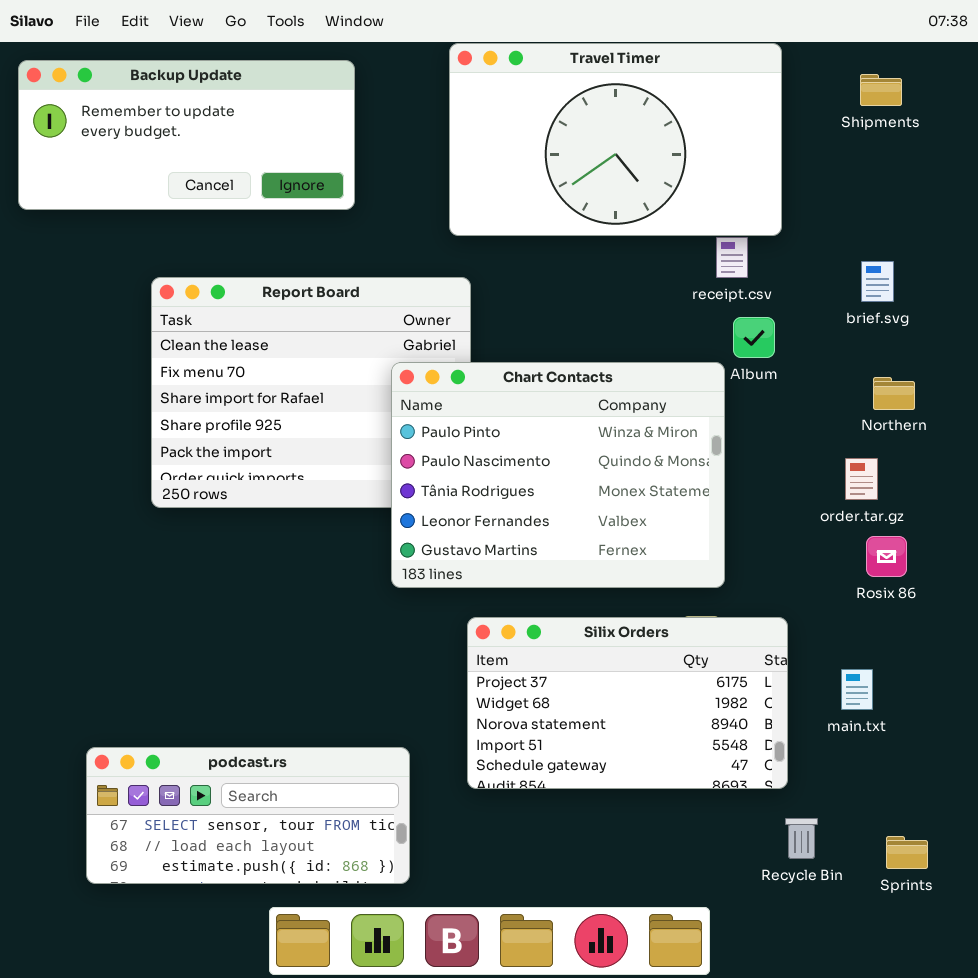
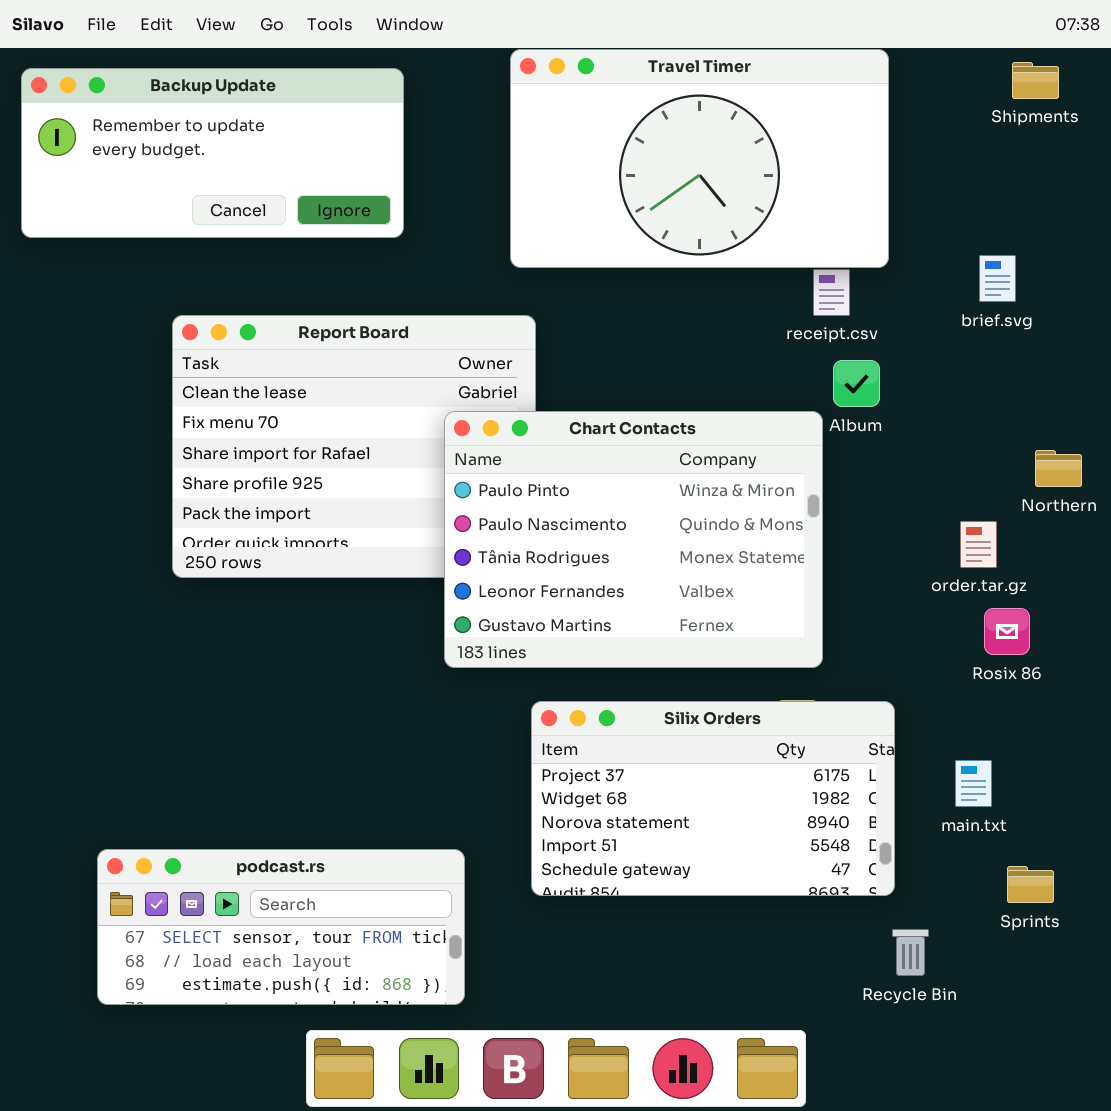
Shipments: [860,74,902,106] -> [1012,62,1059,99], moved
brief.svg: [861,261,894,302] -> [979,255,1016,302], moved
Northern: [873,377,915,410] -> [1035,450,1082,487], moved
Sprints: [886,836,928,869] -> [1007,866,1054,903], moved

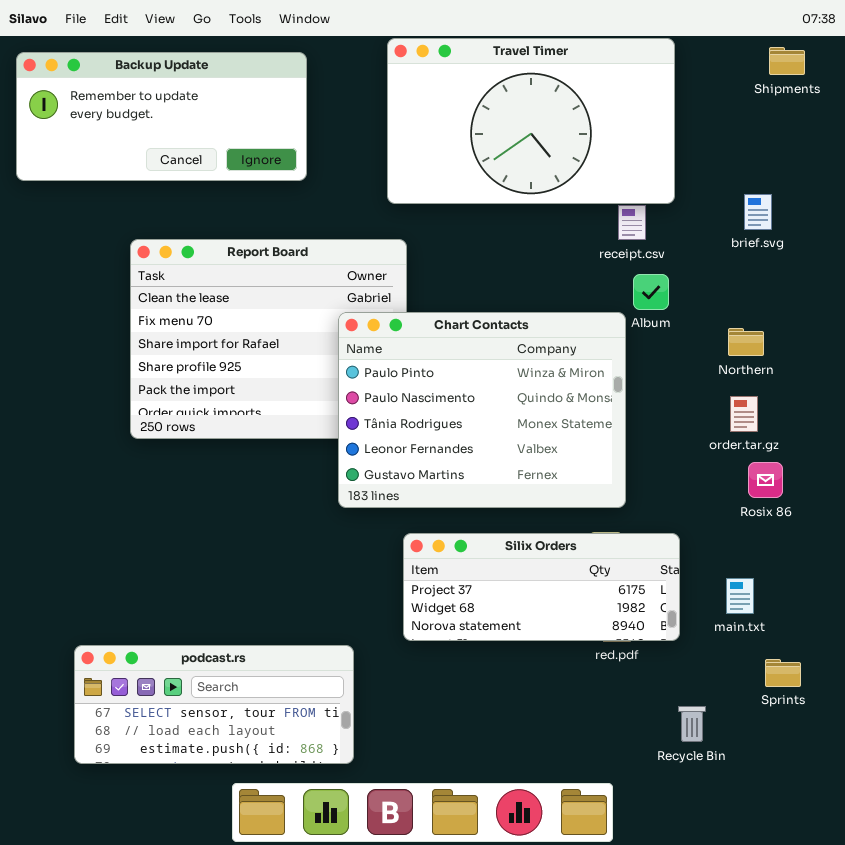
Northern: [1035,450,1082,487] -> [728,328,764,356], moved
Silix Orders: [531,701,895,896] -> [403,533,680,641], resized

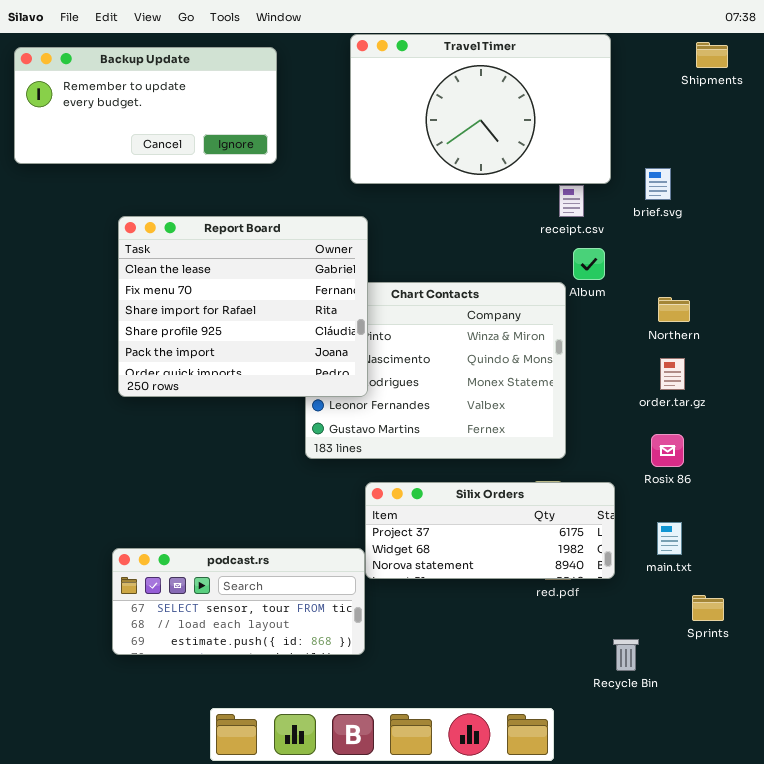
brief.svg: [744,194,772,230] -> [645,168,671,200], moved
Report Board: [130,239,407,439] -> [118,216,368,397], raised
Rosix 86: [748,462,783,498] -> [651,434,684,467], moved
podcast.rs: [74,645,354,764] -> [112,548,365,655], moved

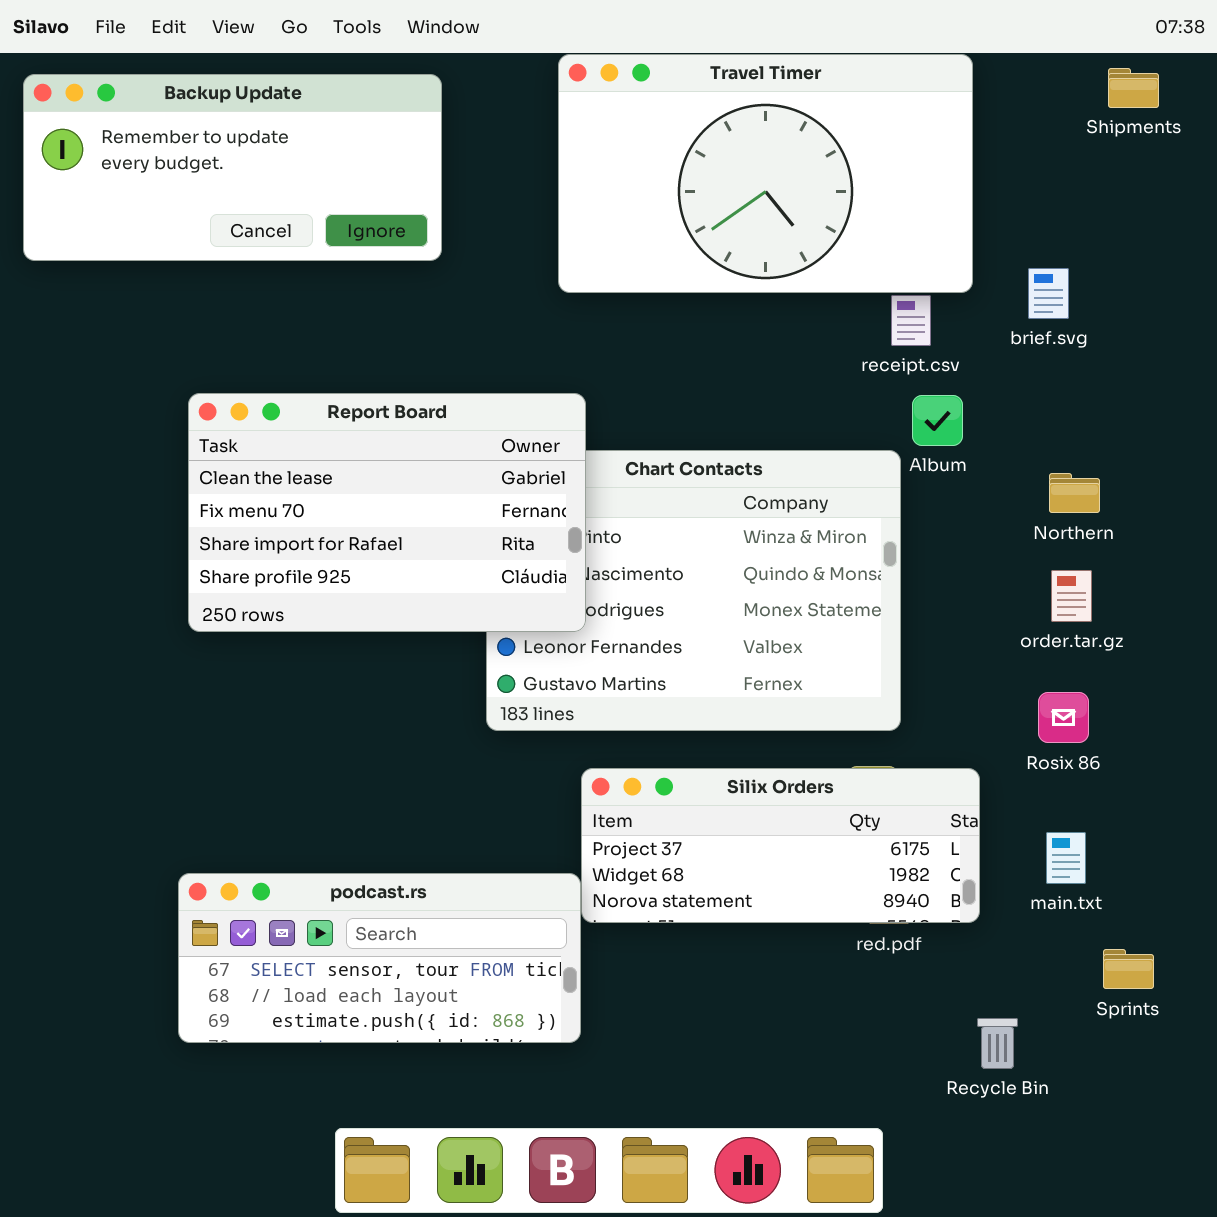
Report Board: [118,216,368,397] -> [188,393,586,632], resized

